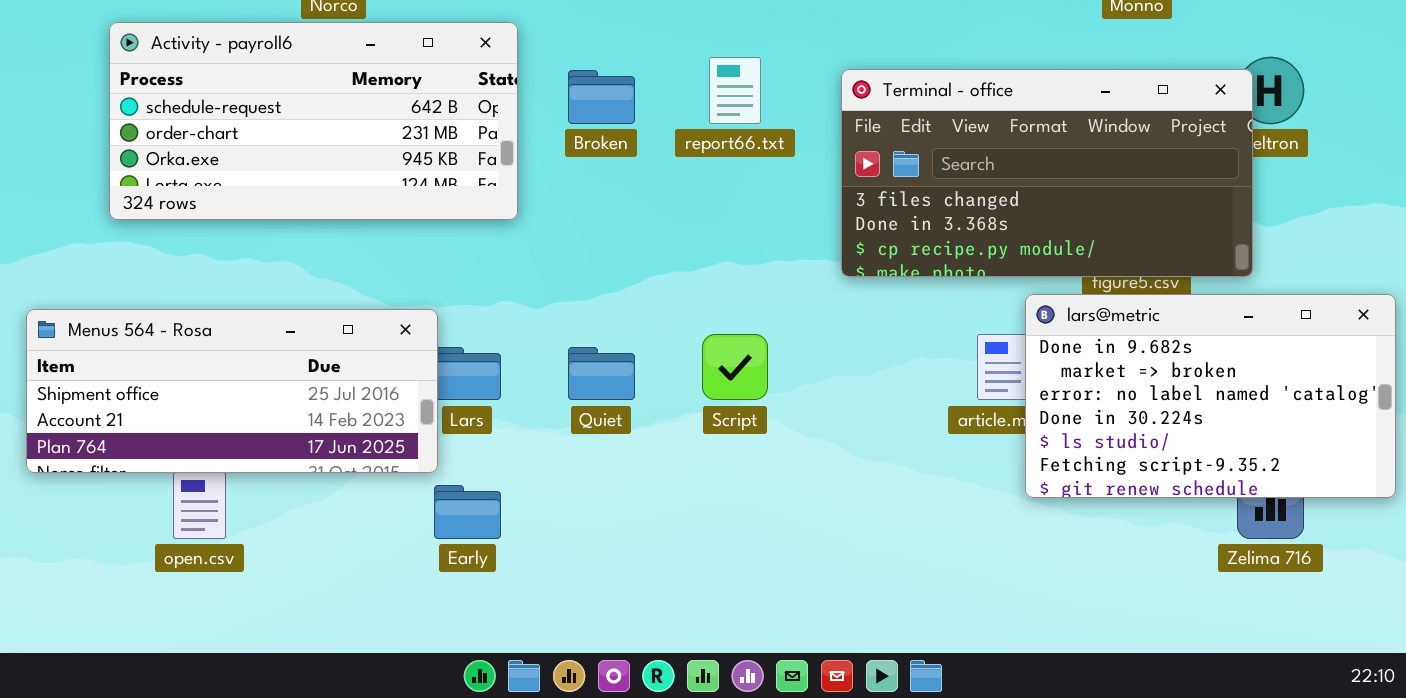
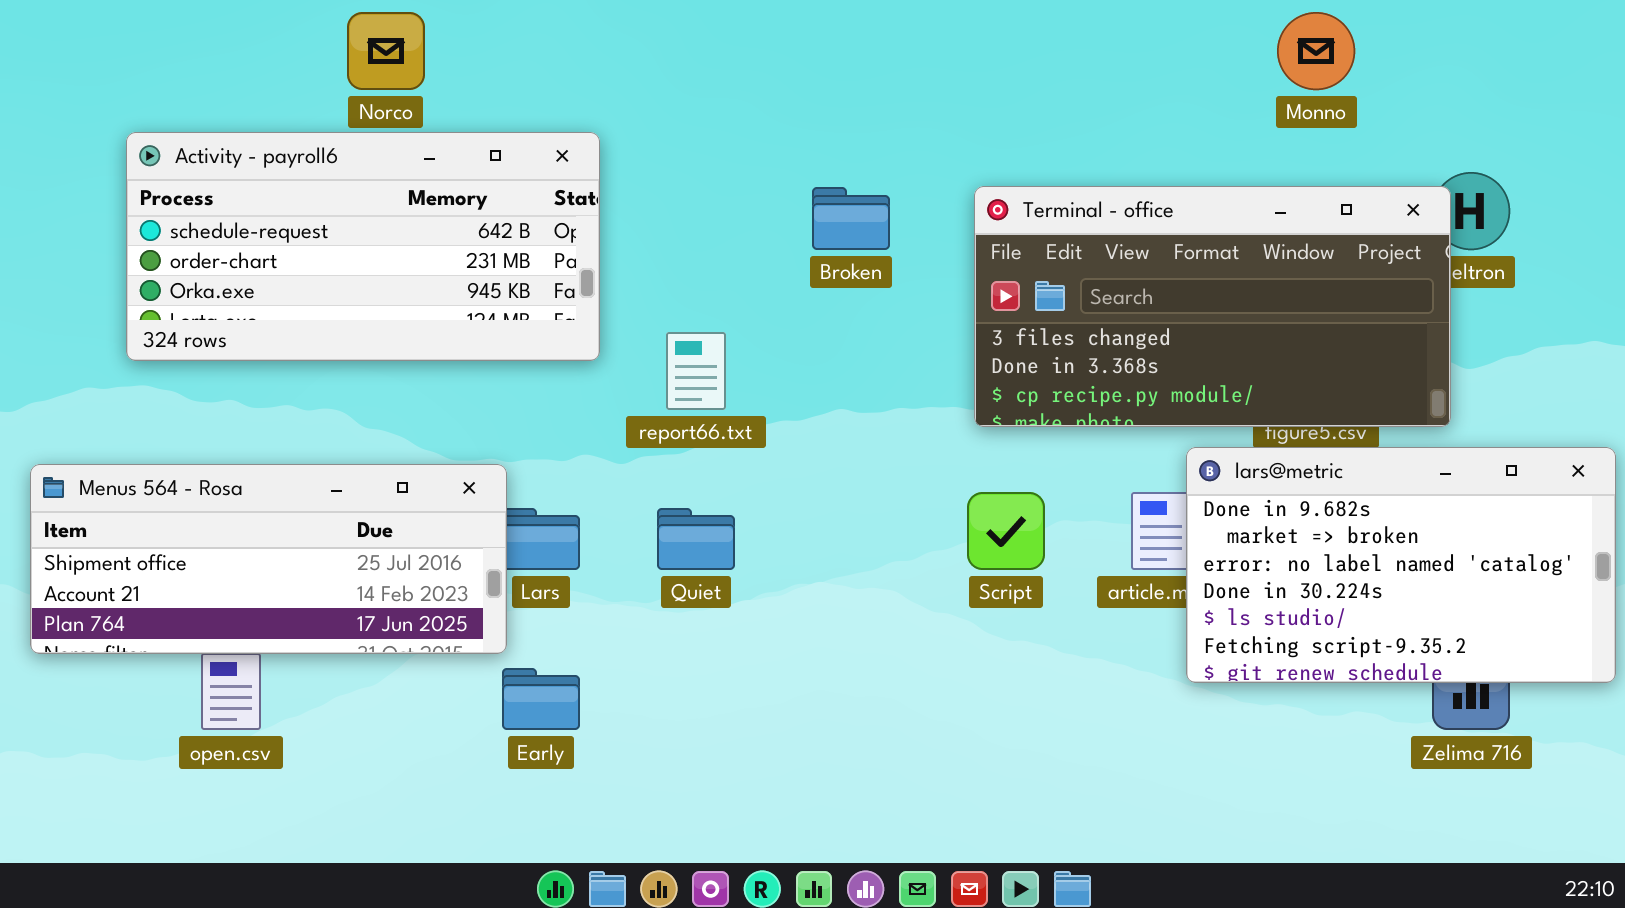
report66.txt: [709,57,761,124] -> [666,332,726,410], moved
Broken: [568,70,635,124] -> [812,187,890,250], moved
Script: [702,334,768,400] -> [967,492,1045,570], moved

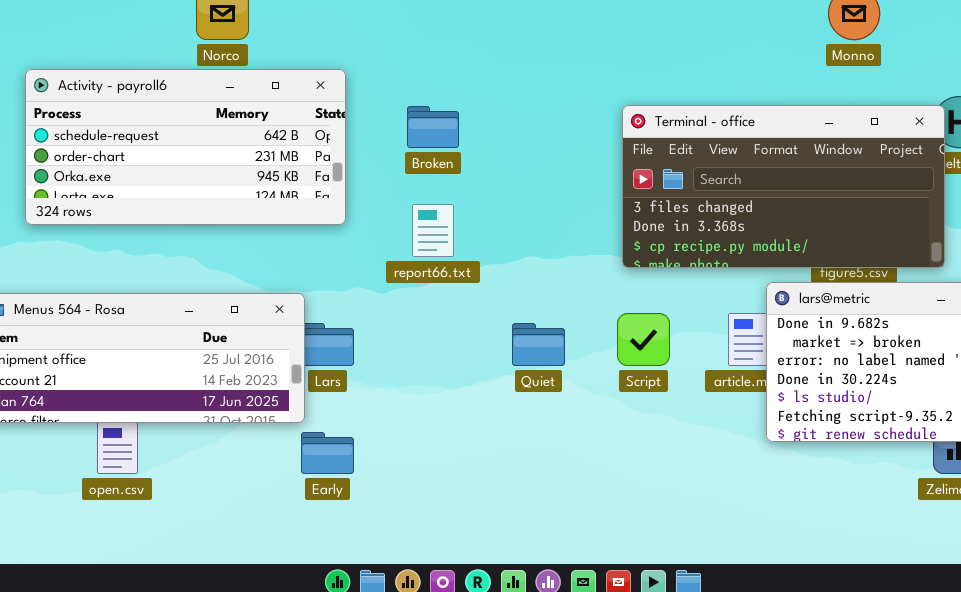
Activity - payroll6: [126,132,600,361] -> [25,69,346,225], moved
Broken: [812,187,890,250] -> [407,106,459,148], moved
Quiet: [657,508,735,570] -> [512,323,565,366], moved

